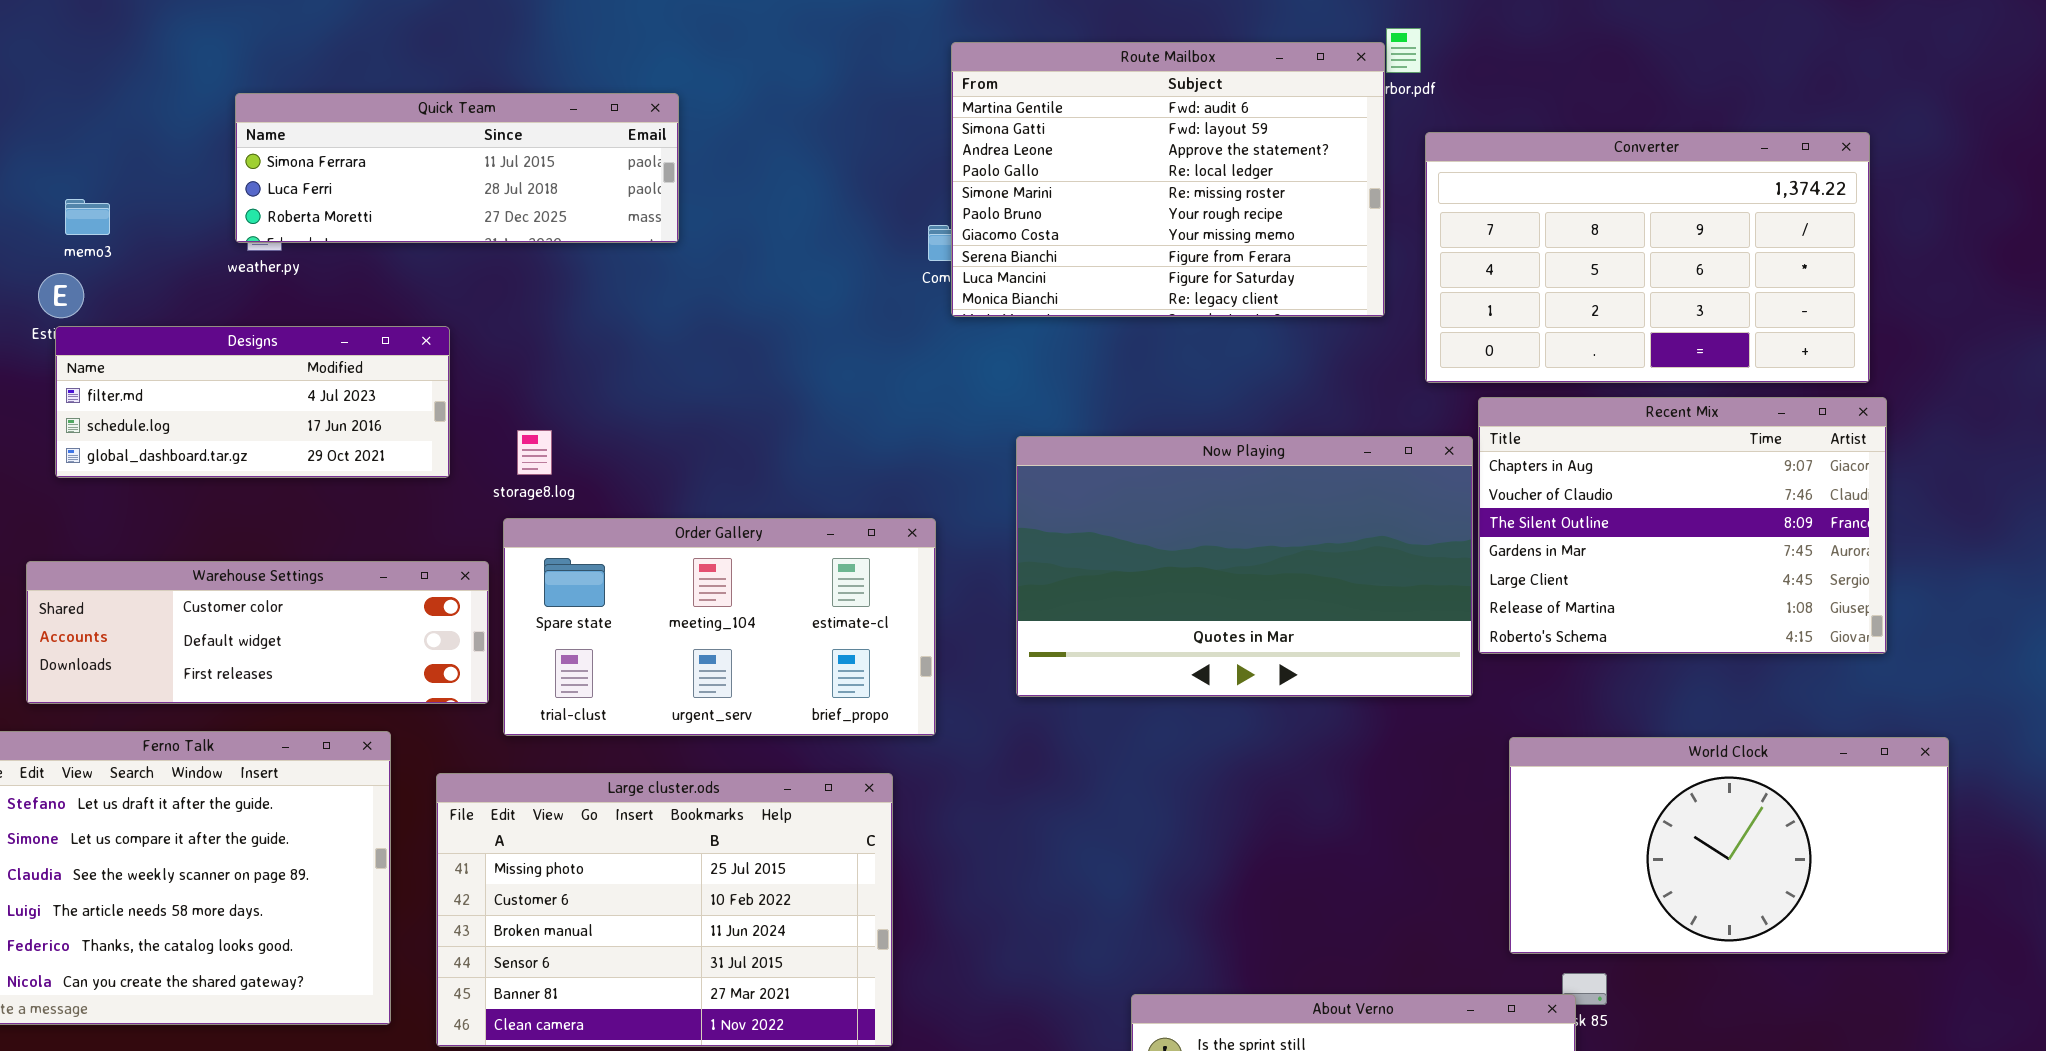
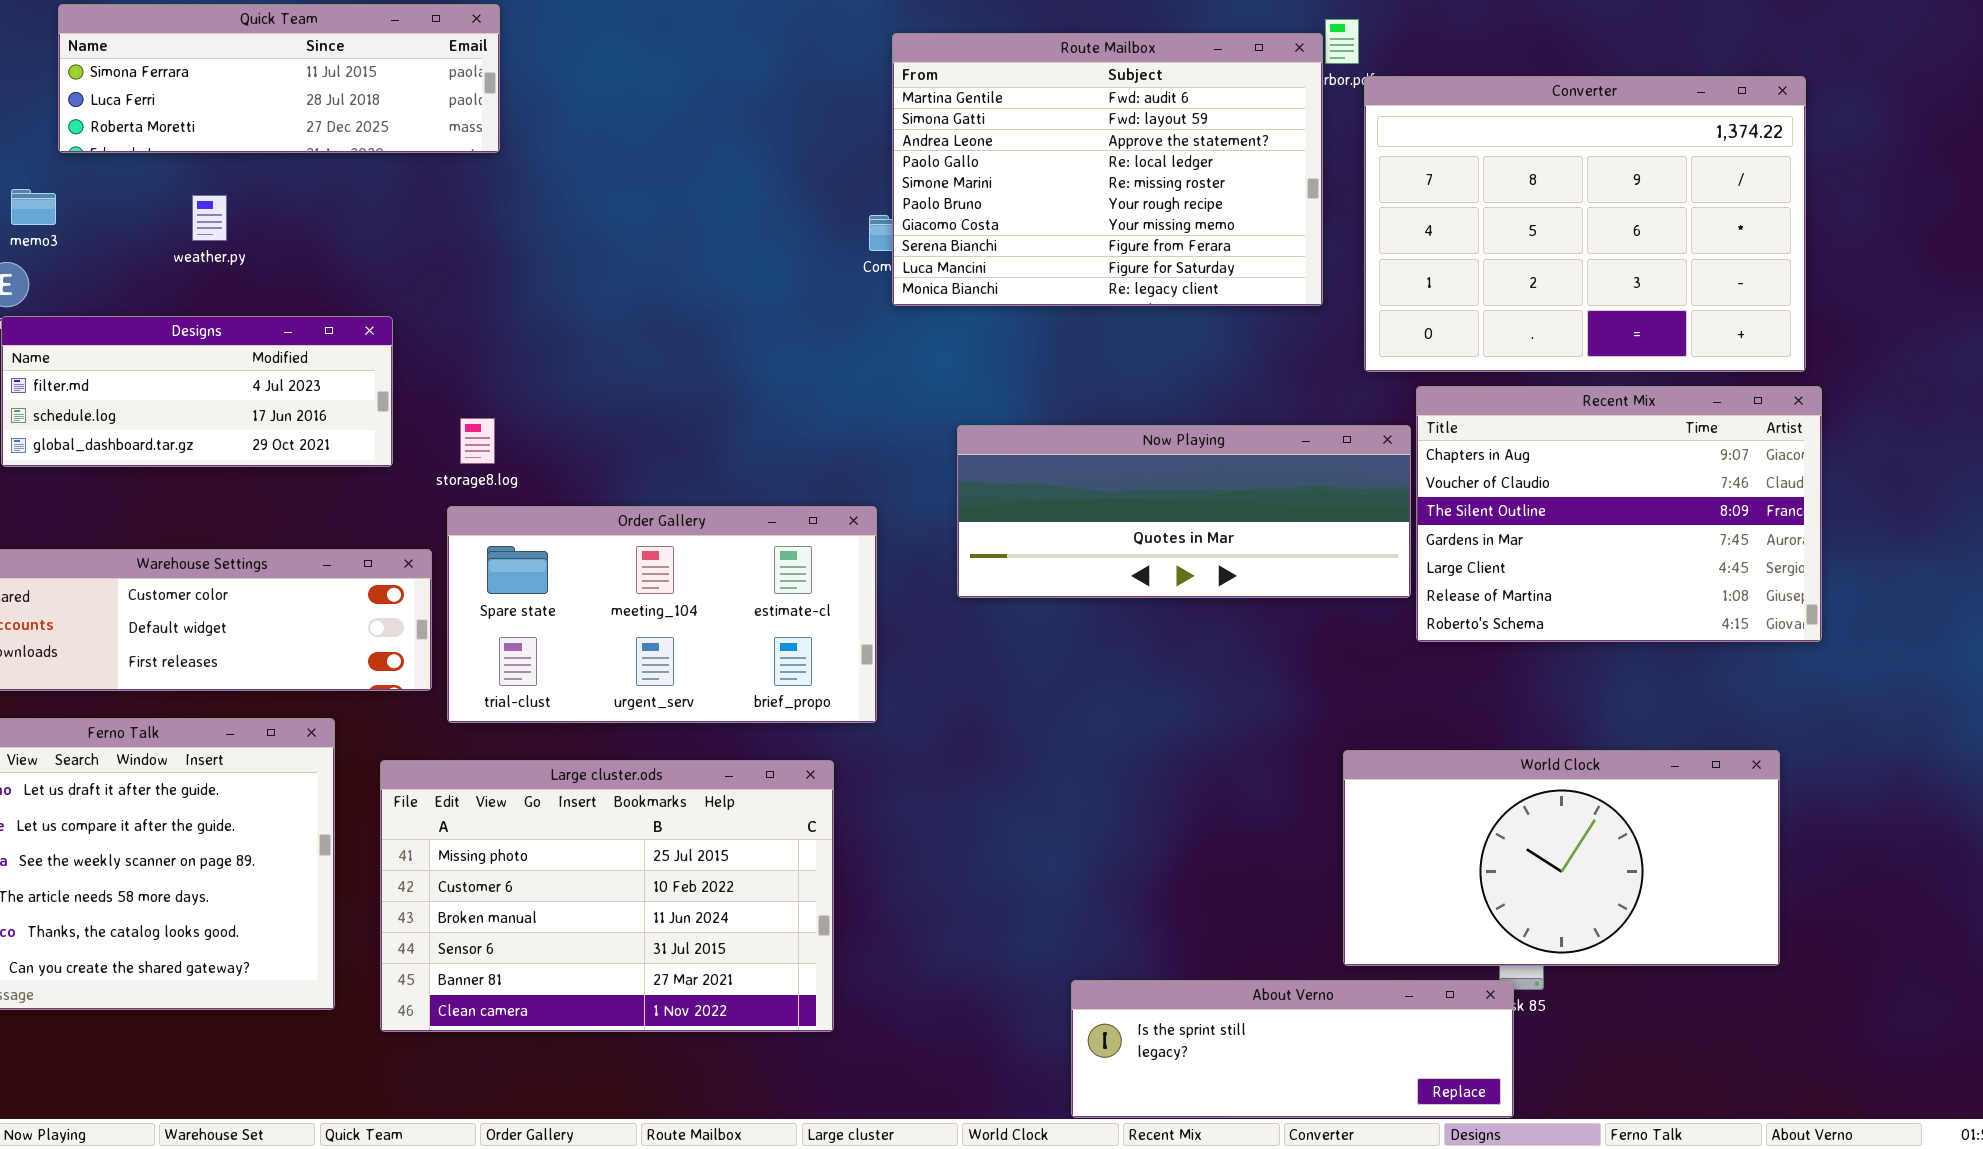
Quick Team: [235,93,679,243] -> [58,4,500,153], moved
Converter: [1425,132,1870,383] -> [1364,76,1806,372], resized
Now Playing: [1016,436,1473,697] -> [957,425,1411,598], resized
World Clock: [1509,737,1949,954] -> [1343,750,1780,966], moved

